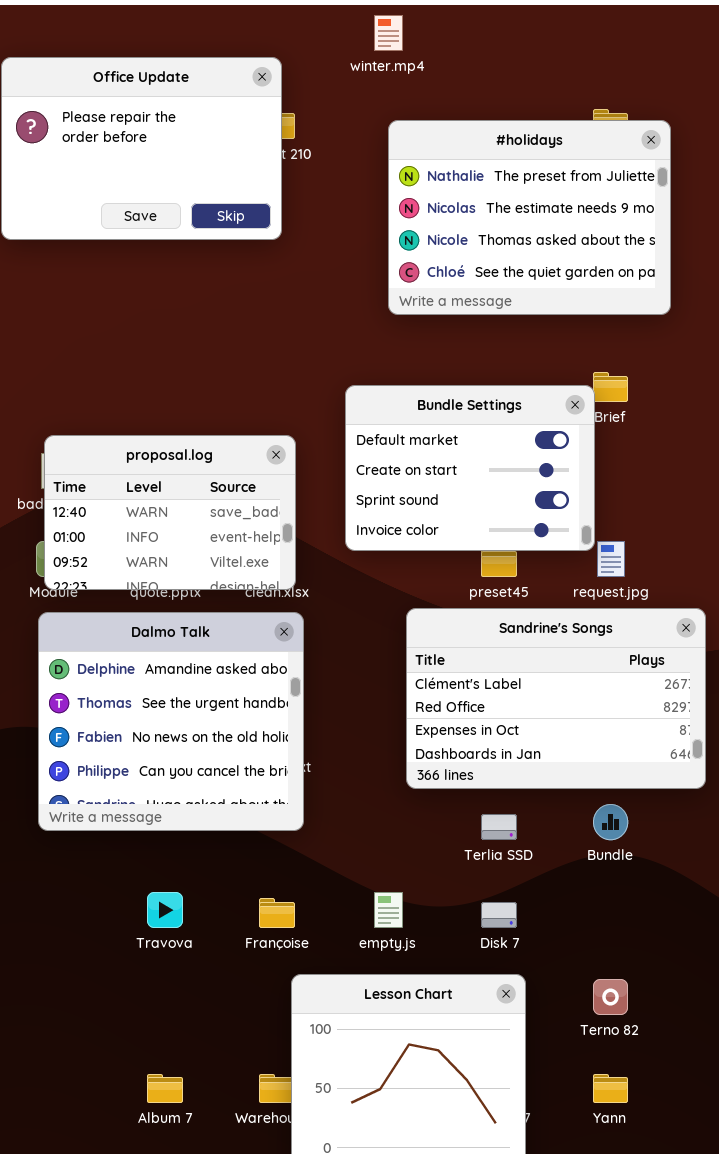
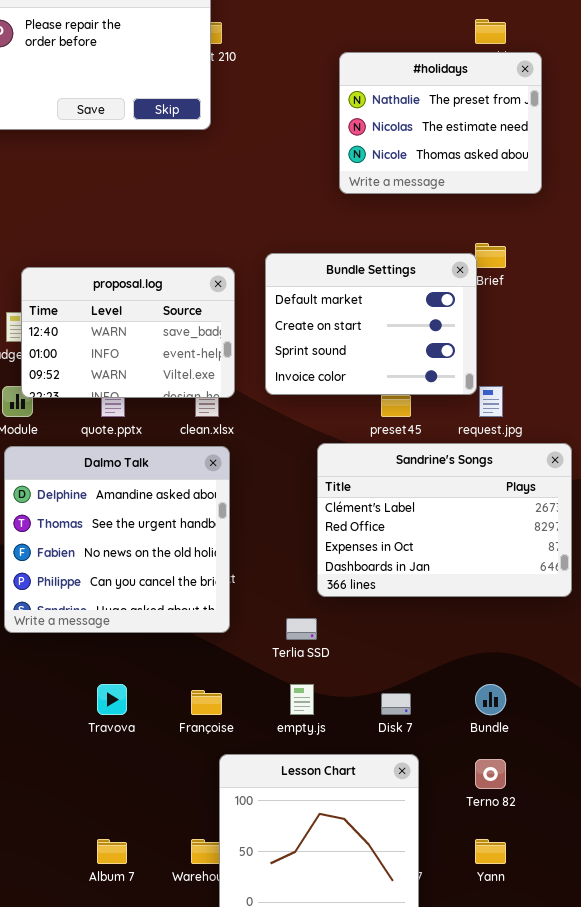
#holidays: [388,120,671,315] -> [339,52,542,194], resized
proposal.log: [44,435,296,590] -> [21,267,235,398], moved
Bundle: [593,804,628,840] -> [475,684,506,715], moved
Terlia SSD: [481,814,517,840] -> [286,618,317,640], moved

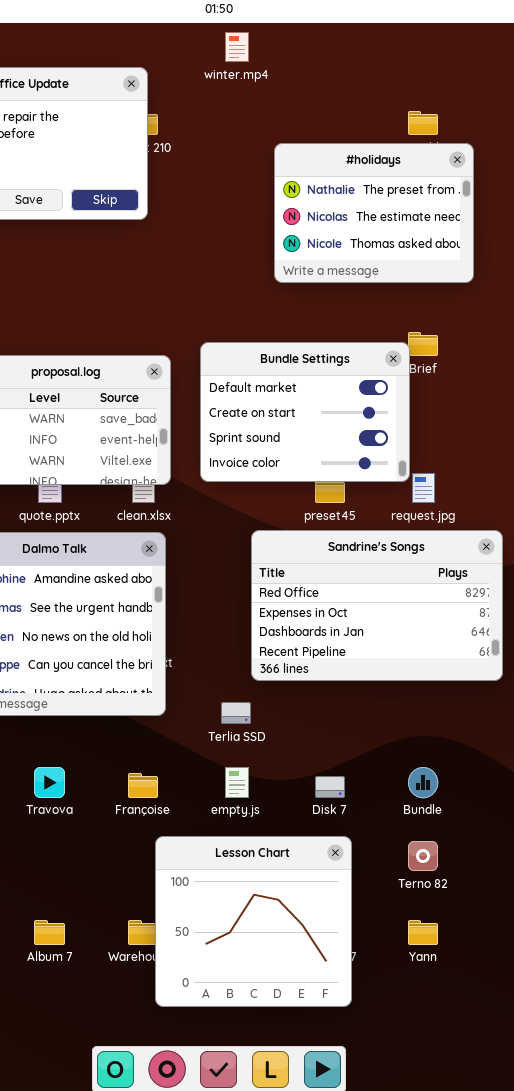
Sandrine's Songs: [317,443,572,597] -> [251,530,503,681], scrolled down 1 row

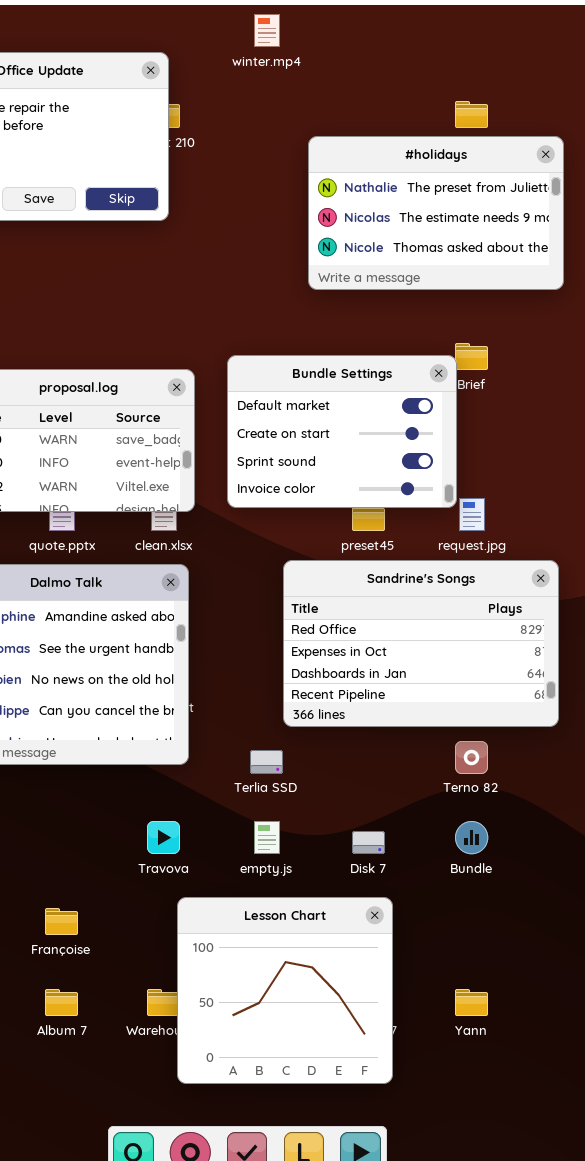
#holidays: [274,143,474,283] -> [308,136,564,290], resized
Travova: [34,767,65,798] -> [147,821,180,854], moved
Françoise: [128,773,158,798] -> [45,908,78,935], moved
Terno 82: [408,841,438,871] -> [455,741,488,774], moved

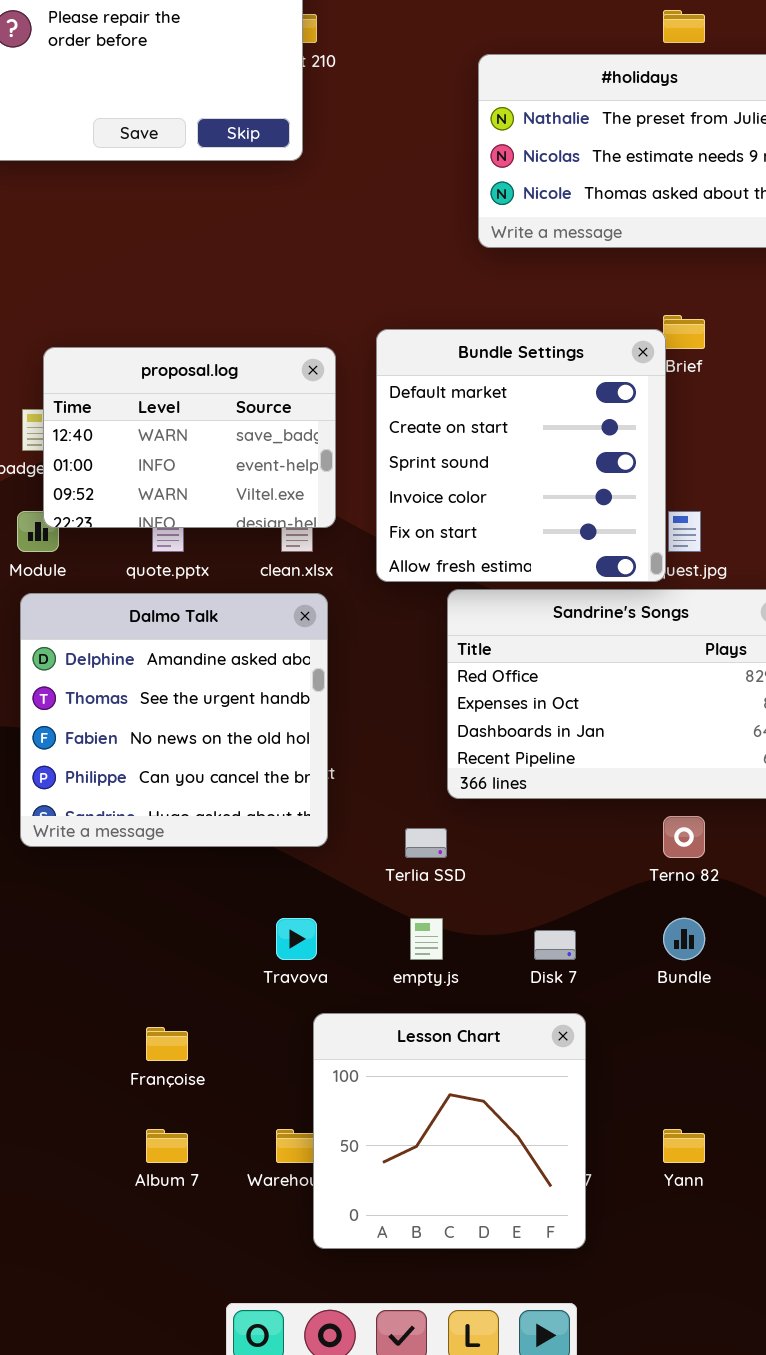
Bundle Settings: [227,355,457,508] -> [376,329,666,582], resized

